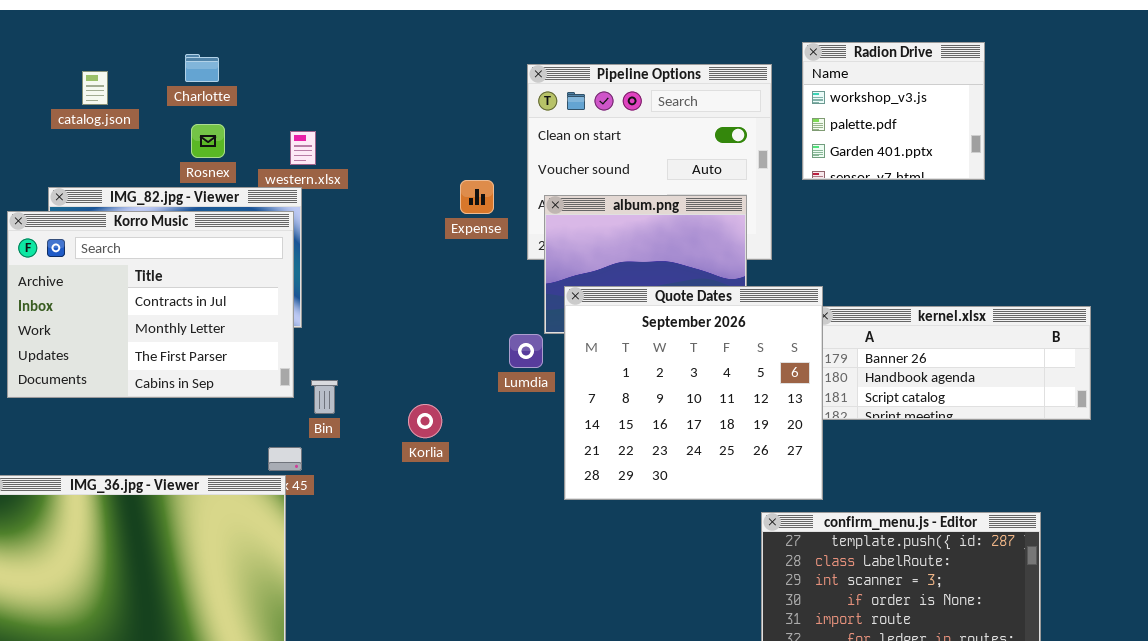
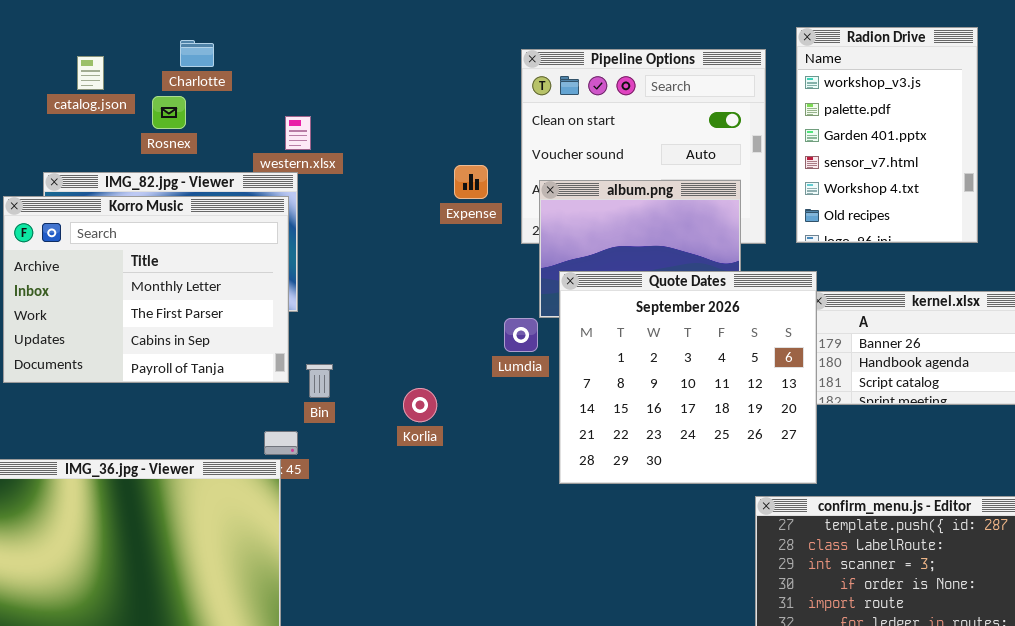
Radion Drive: [802,42,985,180] -> [796,27,978,243], resized
Rosnex: [191,124,225,158] -> [152,96,186,129], moved
Korro Music: [7,211,294,398] -> [3,196,289,383], scrolled down 1 row

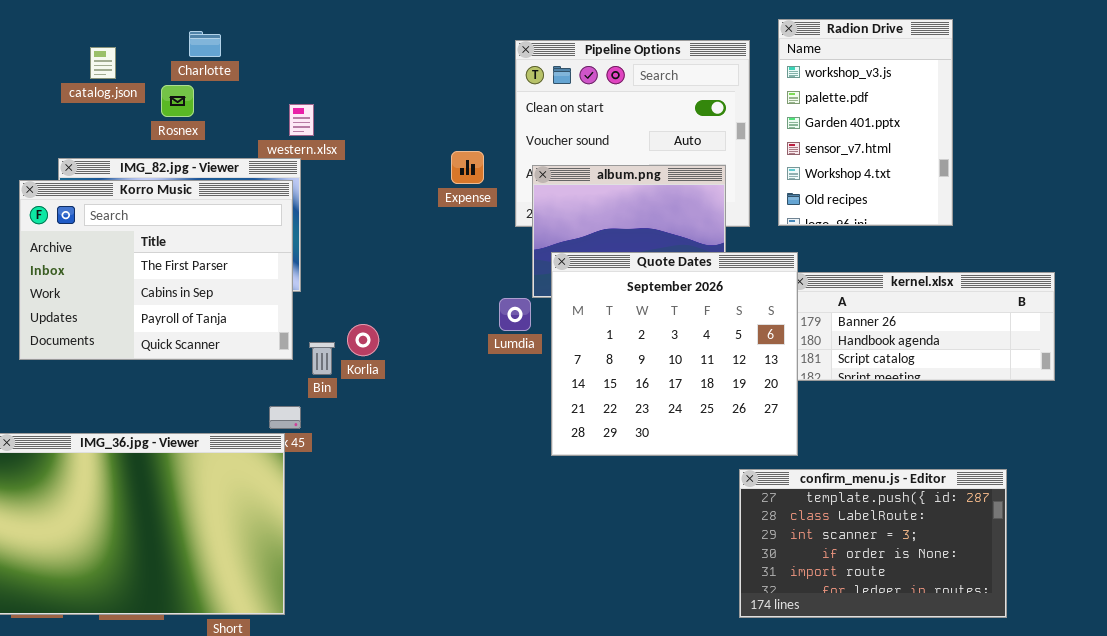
Korro Music: [3,196,289,383] -> [19,180,293,360], scrolled down 1 row
Korlia: [403,388,437,422] -> [347,324,379,356], moved

